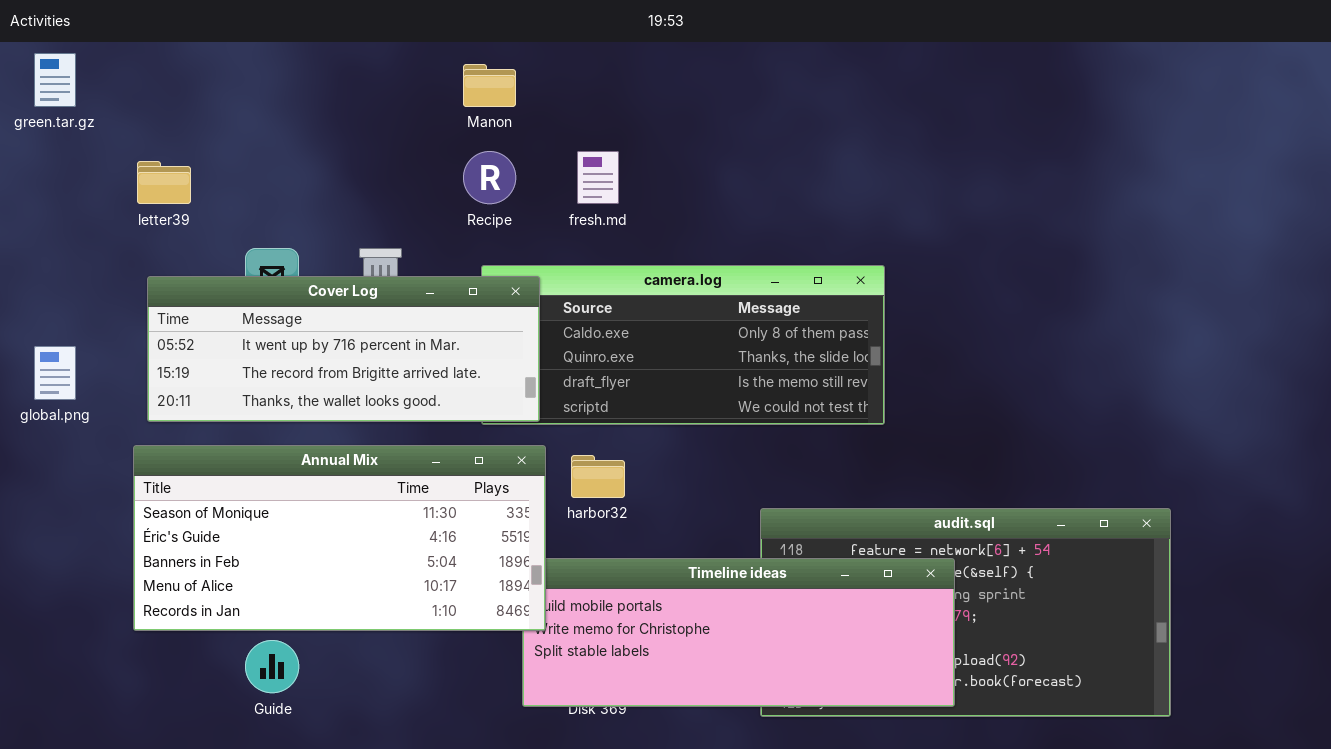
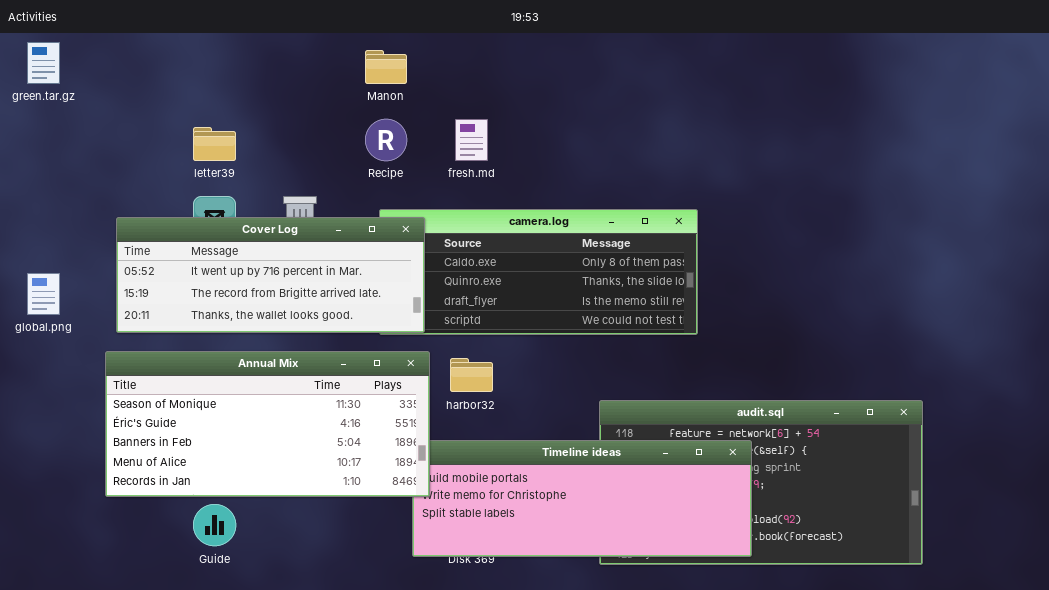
letter39: [137,161,191,204] -> [193,127,236,161], moved

